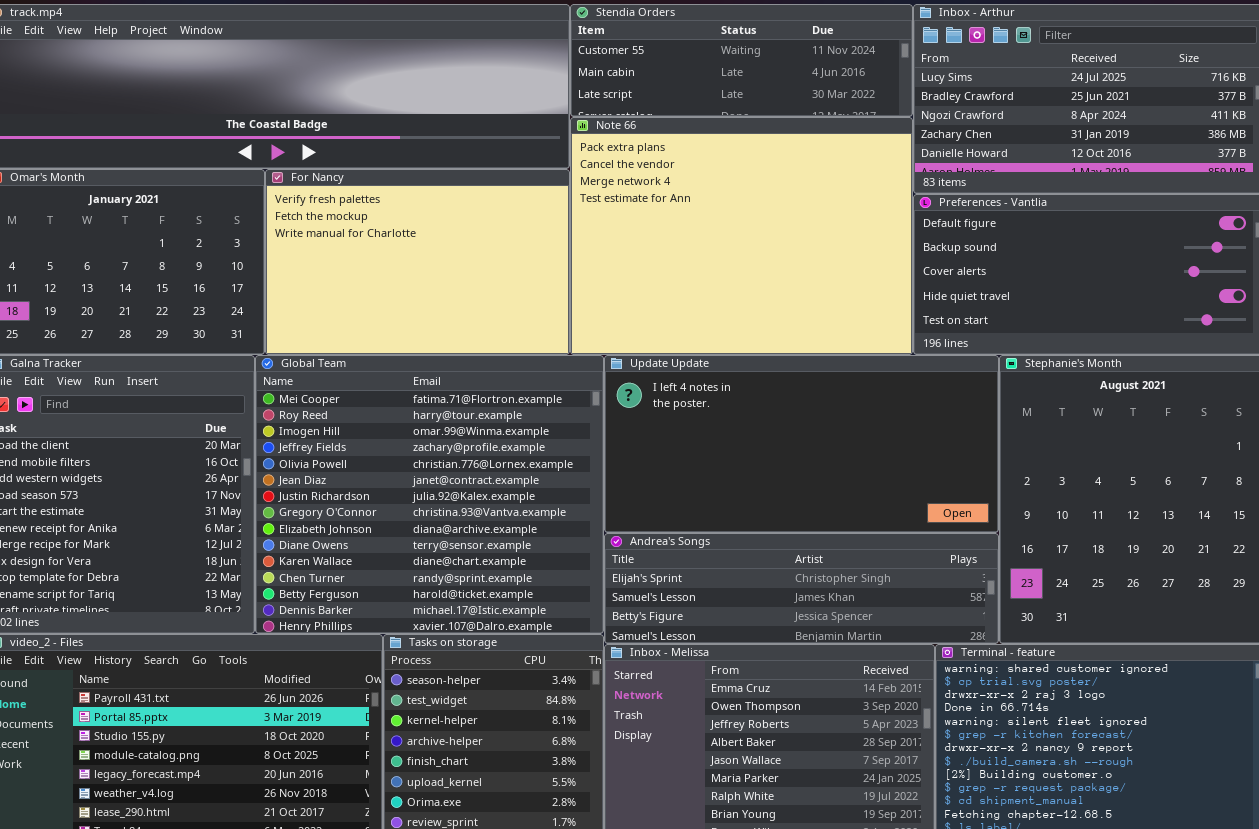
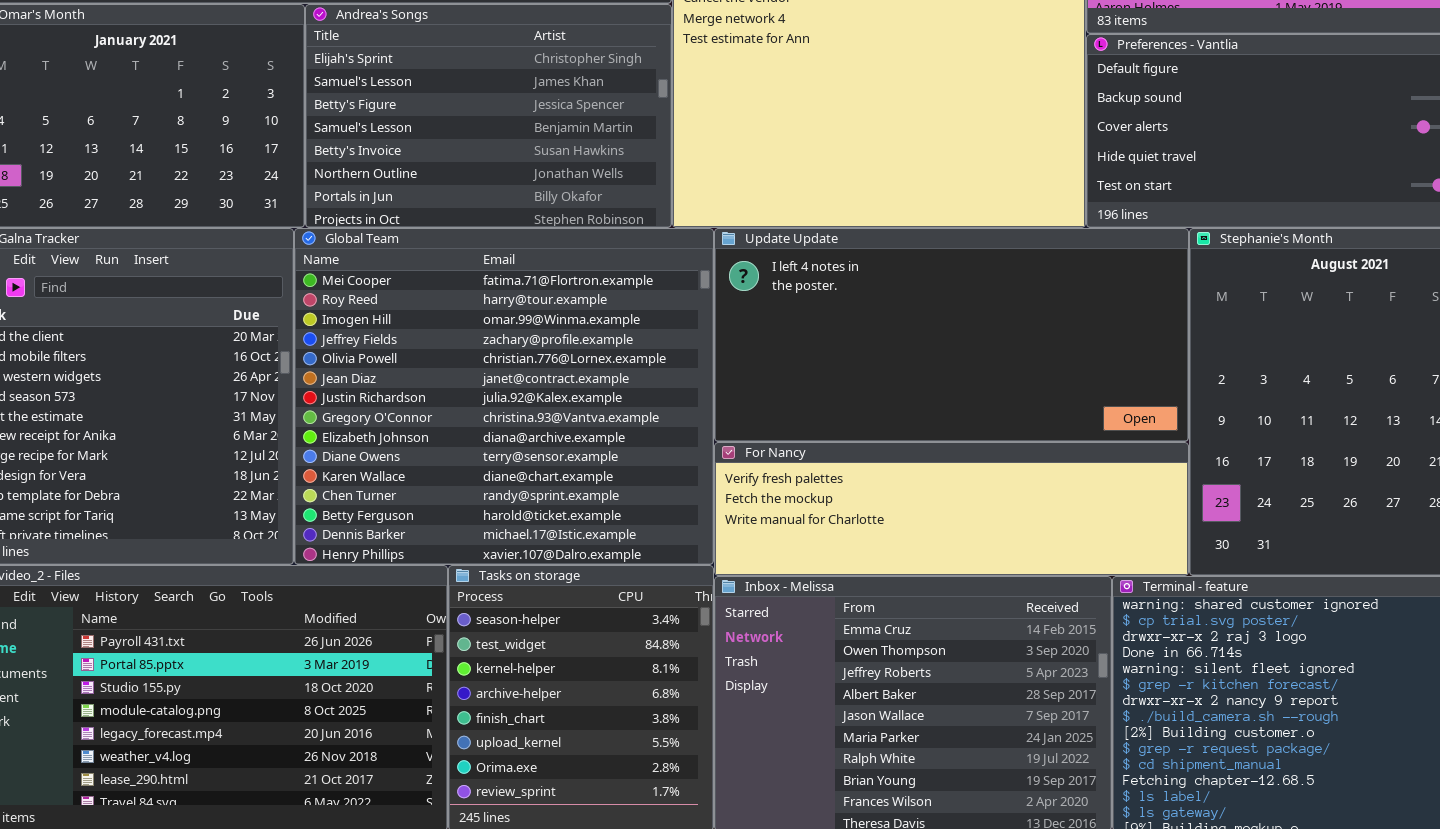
For Nancy: [265,169,570,355] -> [714,442,1189,576], moved, resized
Andrea's Songs: [604,533,999,644] -> [305,4,672,228], moved, resized

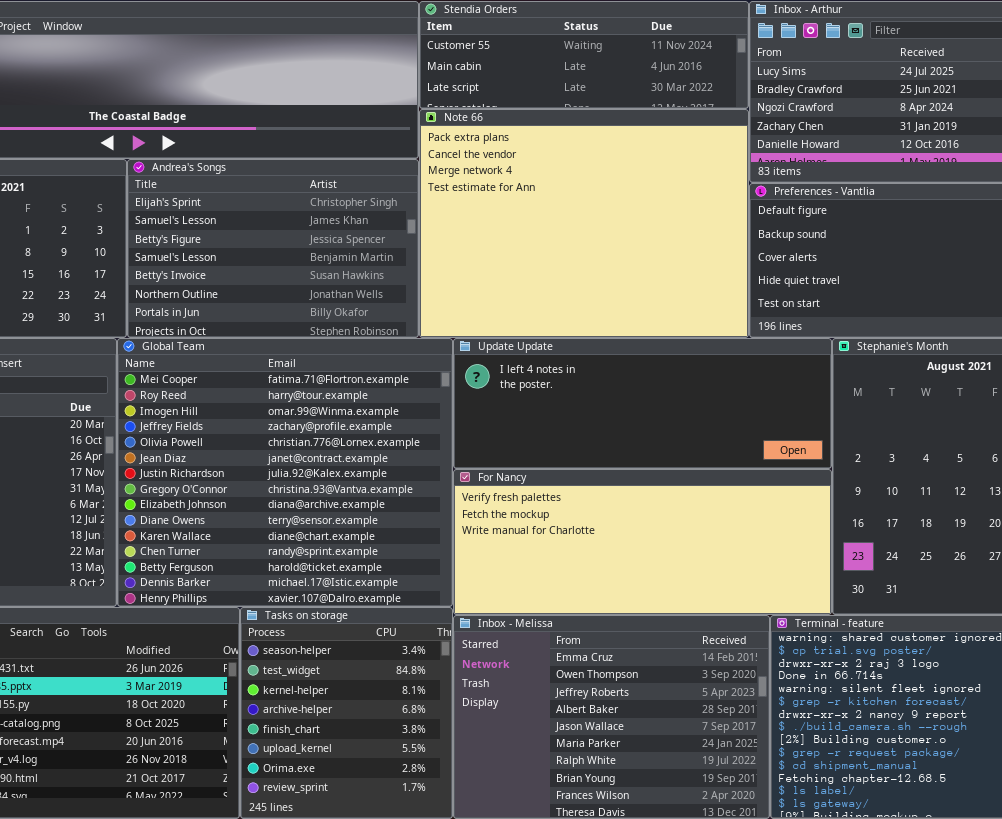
Update Update: [714,228,1189,442] -> [453,338,832,469], resized
For Nancy: [714,442,1189,576] -> [453,469,832,615], resized

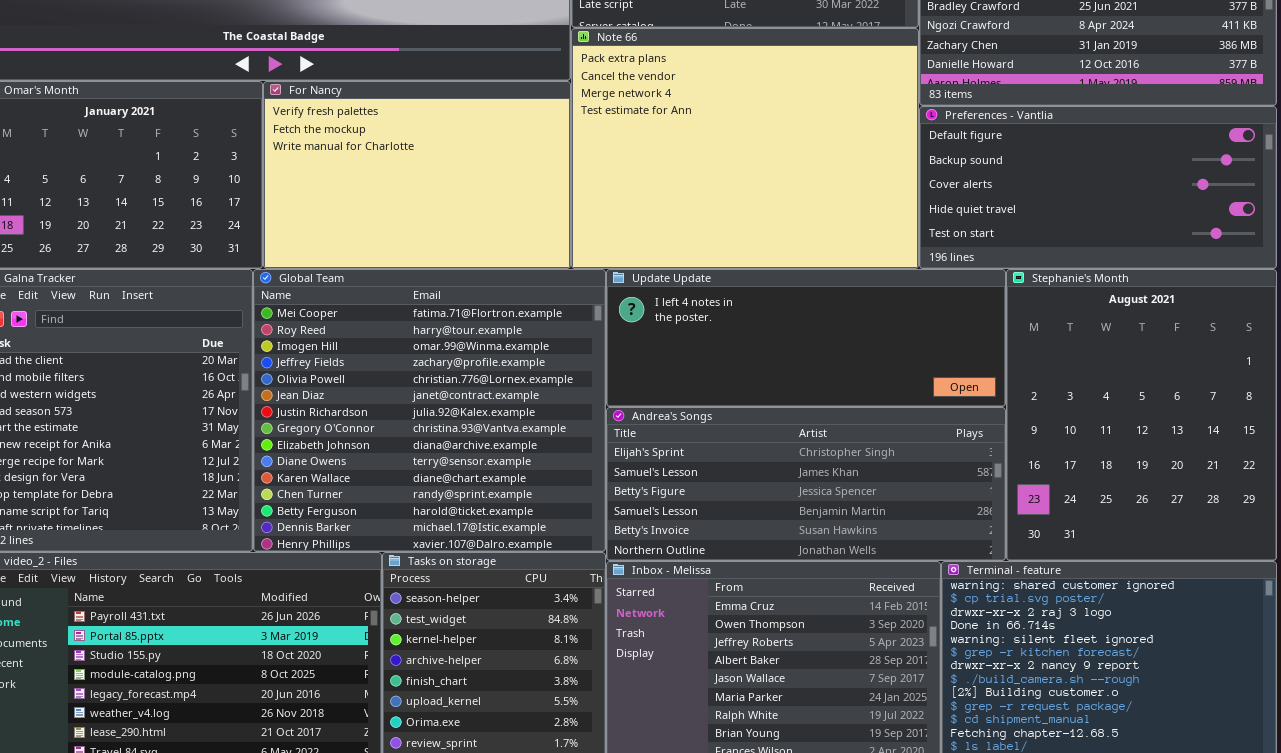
Andrea's Songs: [127,159,419,338] -> [606,407,1006,561], moved, resized
For Nancy: [453,469,832,615] -> [263,81,571,269], moved, resized

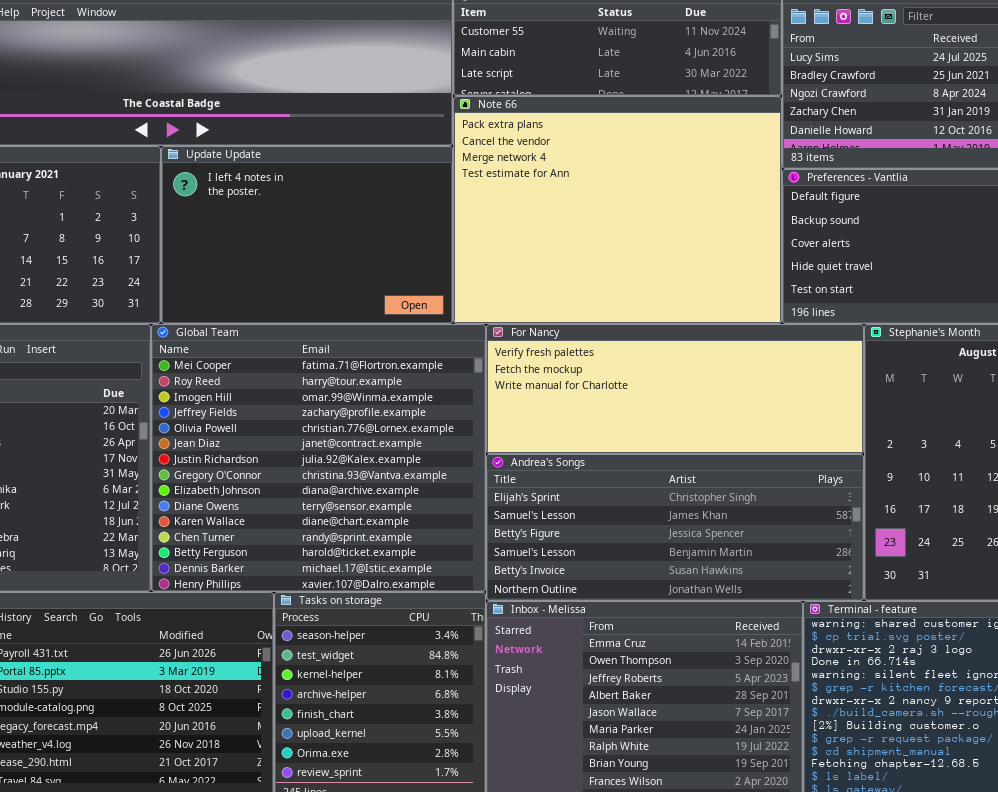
For Nancy: [263,81,571,269] -> [486,324,864,454], moved, resized
Update Update: [606,269,1006,407] -> [161,146,453,324], moved, resized

